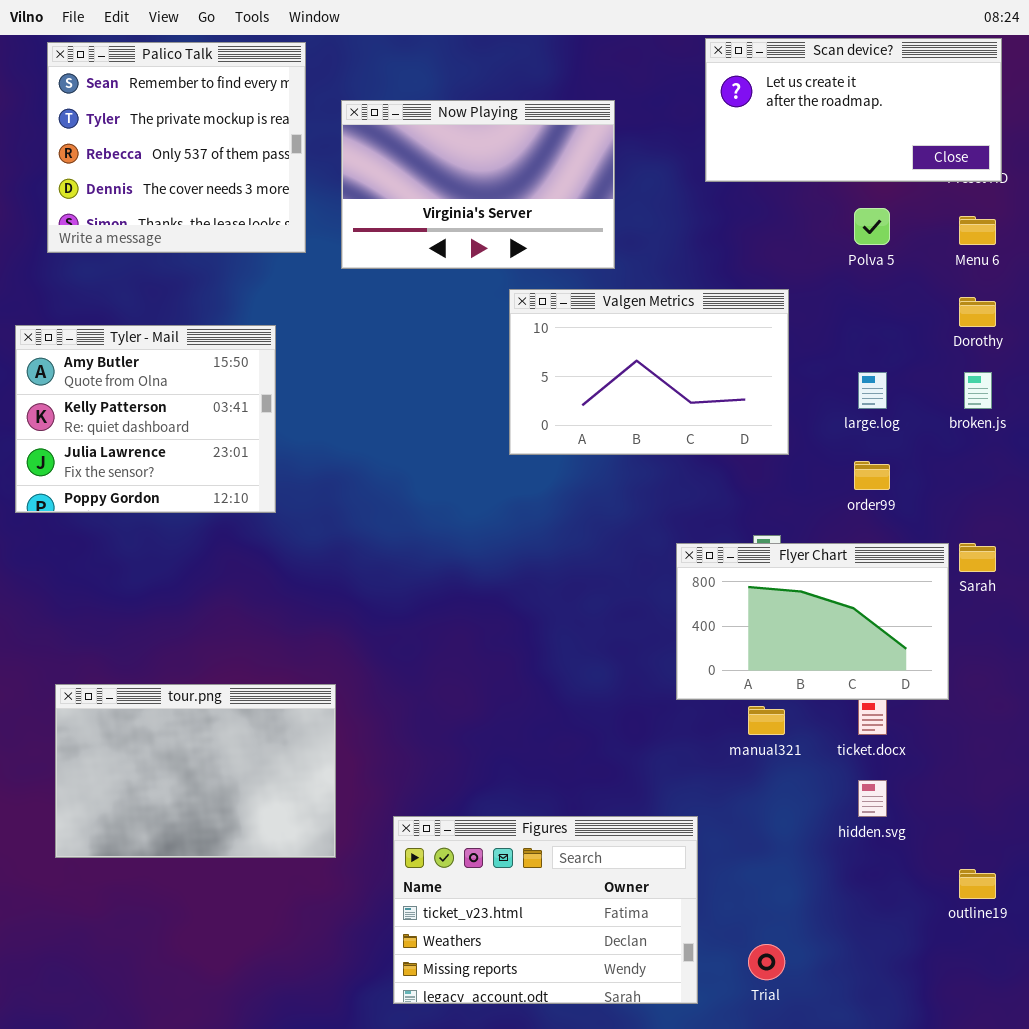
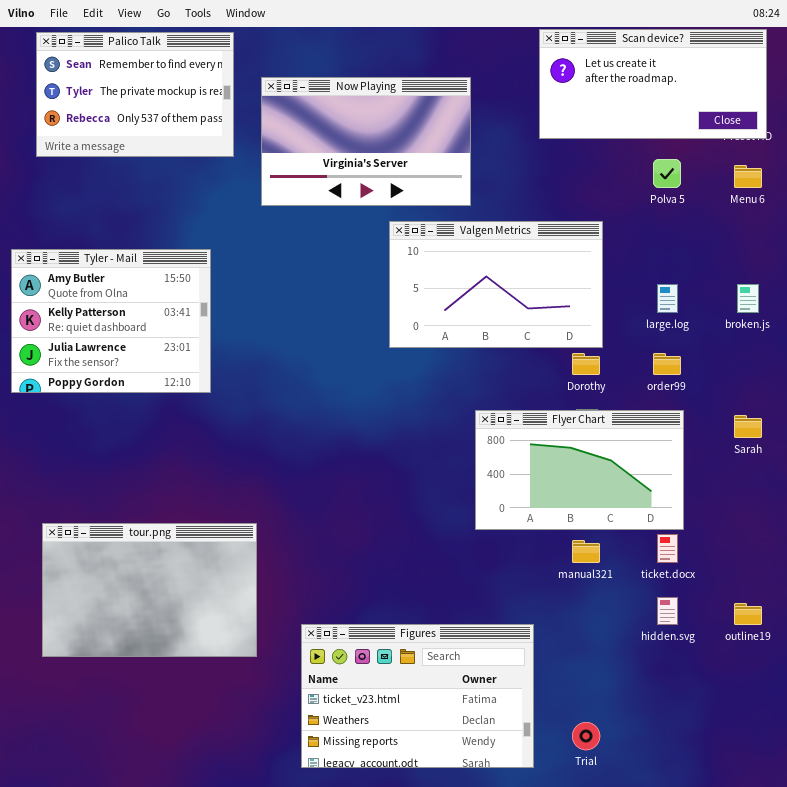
Palico Talk: [47,42,306,253] -> [36,32,234,157], resized
Dorothy: [959,297,996,327] -> [572,353,600,375], moved
Flyer Chart: [676,543,949,700] -> [475,410,684,530], moved
outline19: [959,869,996,899] -> [734,603,762,625], moved

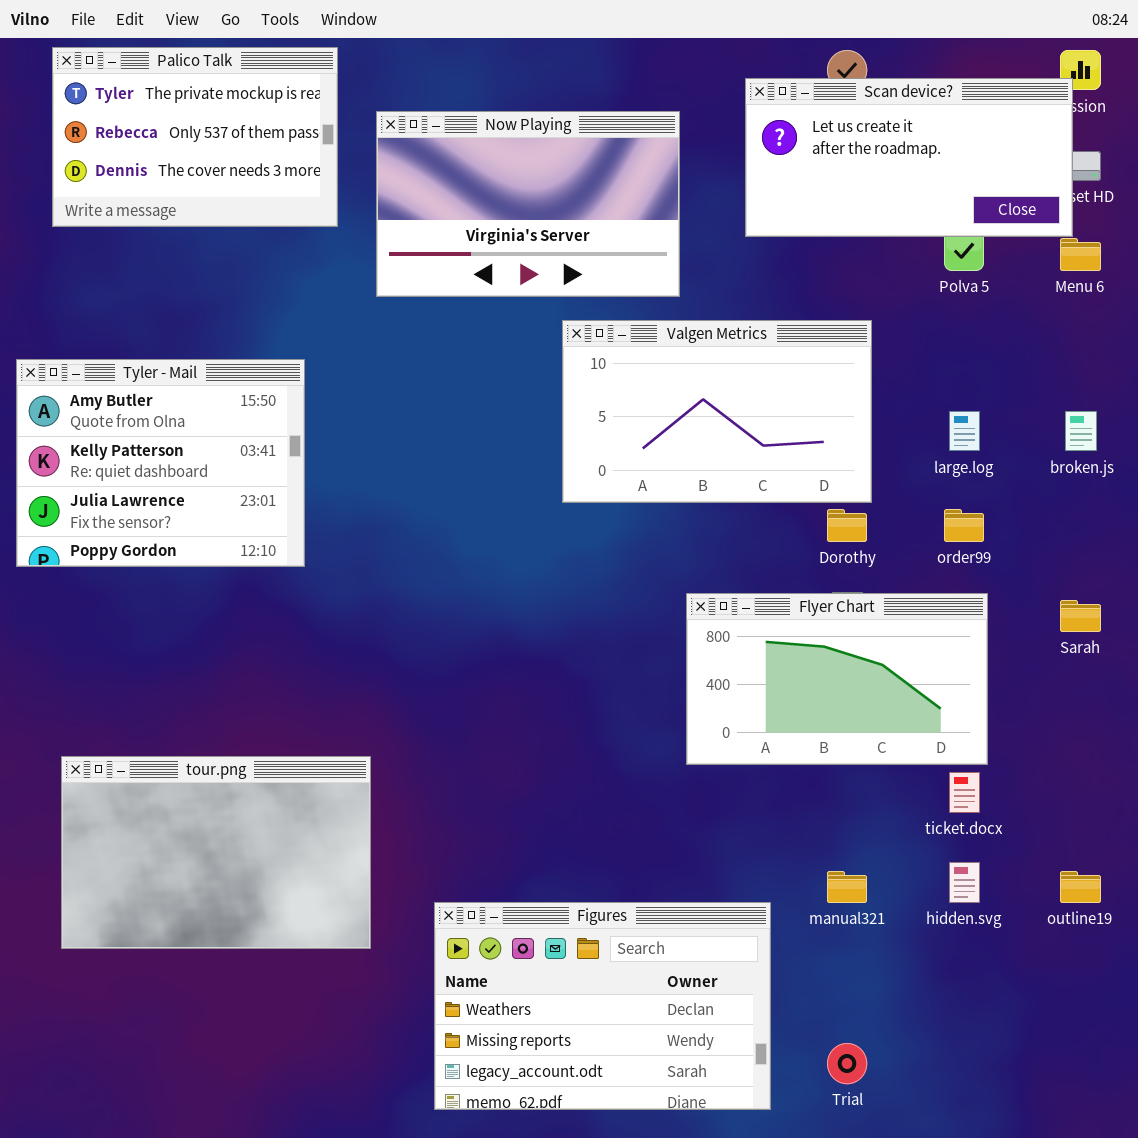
Scan device?: [539,29,767,139] -> [745,78,1073,237], moved
Palico Talk: [36,32,234,157] -> [52,47,338,227], scrolled down 1 row
manual321: [572,540,600,563] -> [827,871,867,903], moved
Figures: [301,624,534,768] -> [434,902,771,1110], scrolled down 1 row

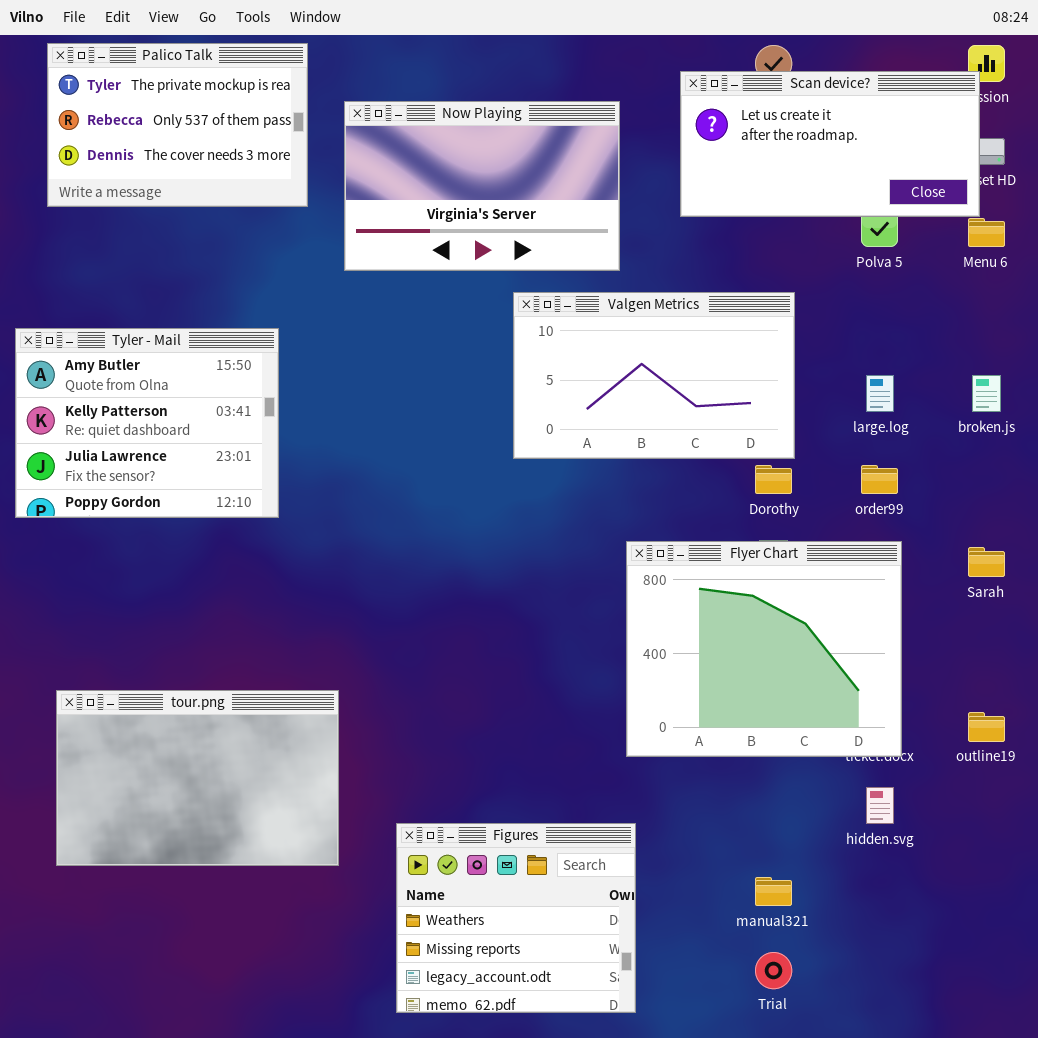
Flyer Chart: [686,593,988,765] -> [626,541,902,757], resized
manual321: [827,871,867,903] -> [755,877,792,906], moved
outline19: [1060,871,1101,903] -> [968,712,1005,742], moved
Figures: [434,902,771,1110] -> [396,823,636,1013], resized

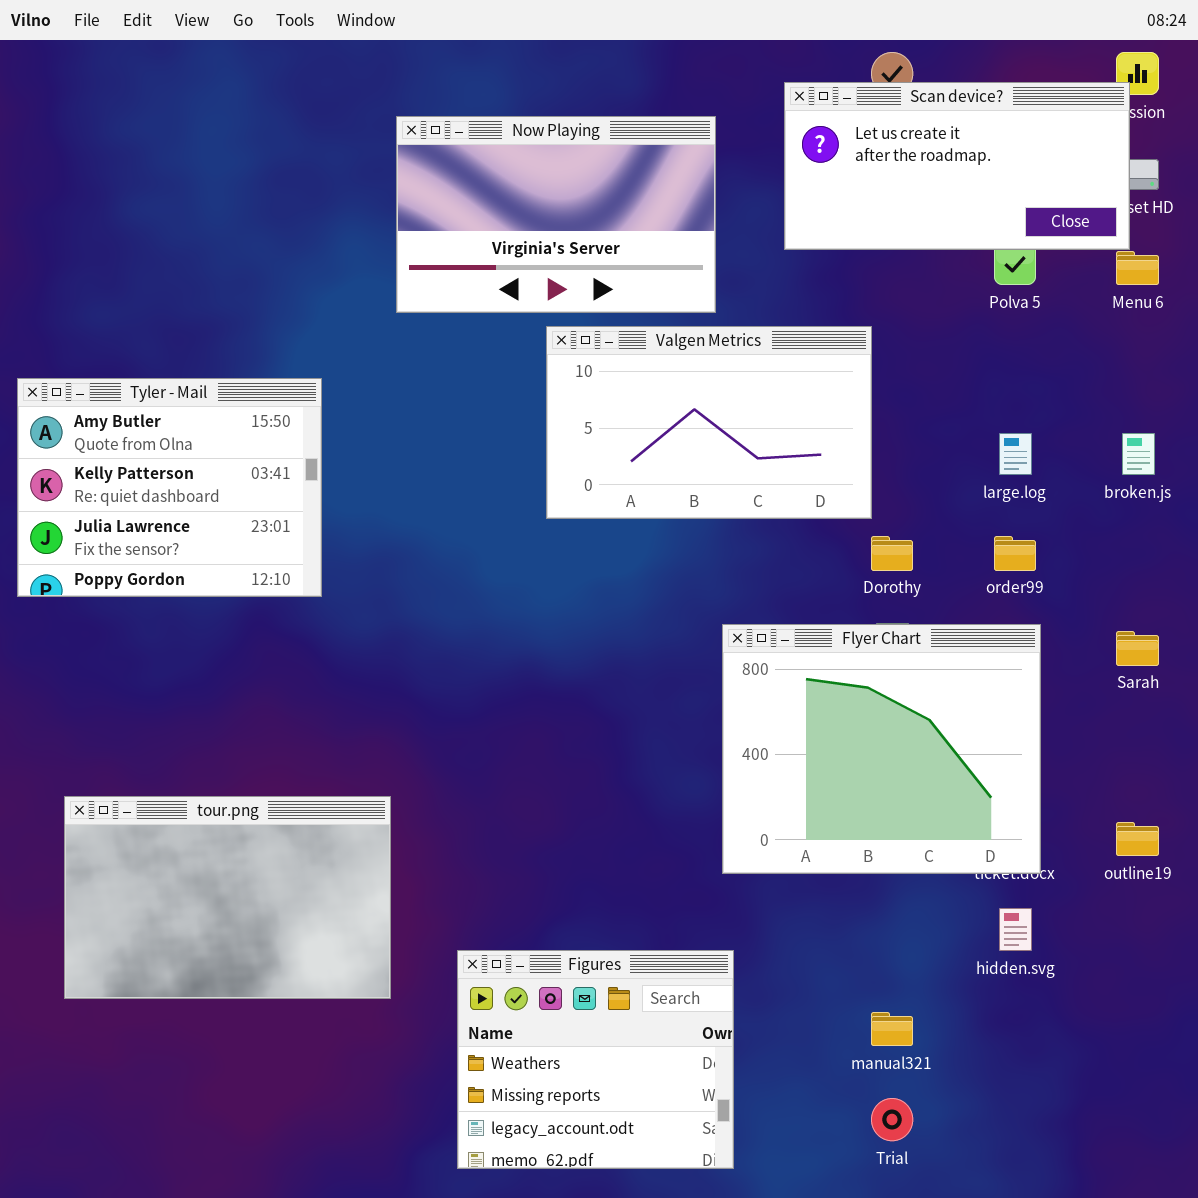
Palico Talk: [47,43,308,207] -> none, closed
Valgen Metrics: [513,292,795,459] -> [546,326,872,519], moved

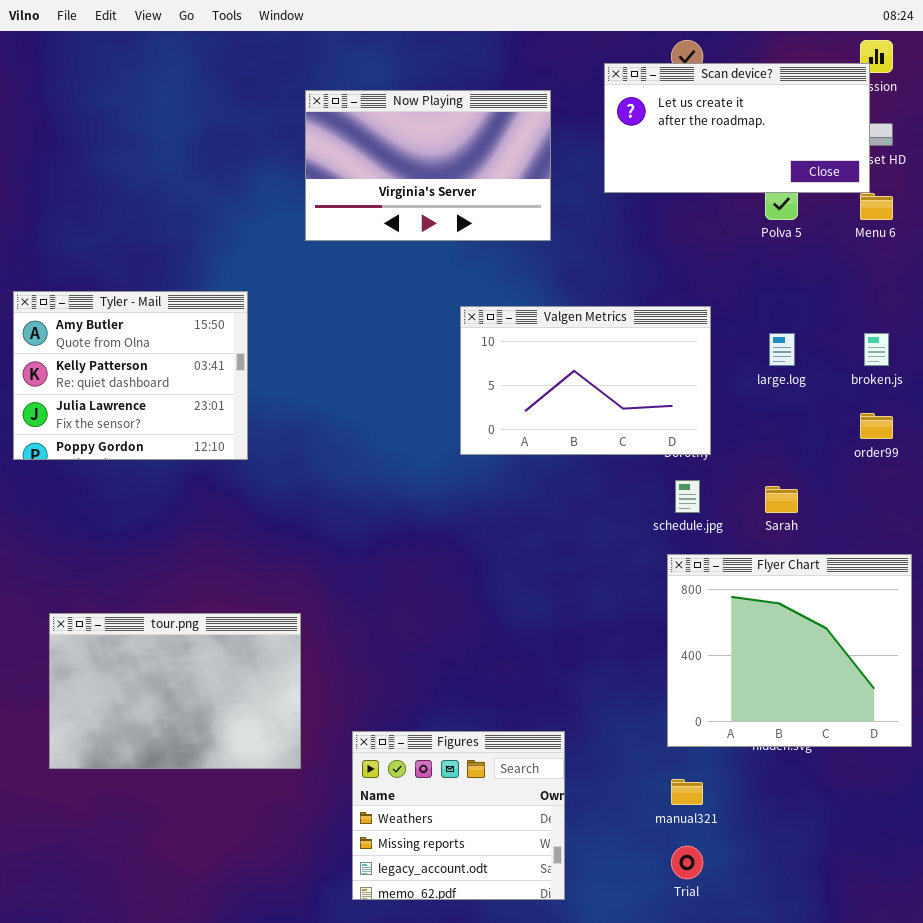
Valgen Metrics: [546,326,872,519] -> [460,306,711,455], moved
order99: [994,536,1036,571] -> [860,413,893,439], moved
Flyer Chart: [722,624,1041,874] -> [667,554,912,747], moved
Sarah: [1116,631,1159,666] -> [765,486,798,513], moved

